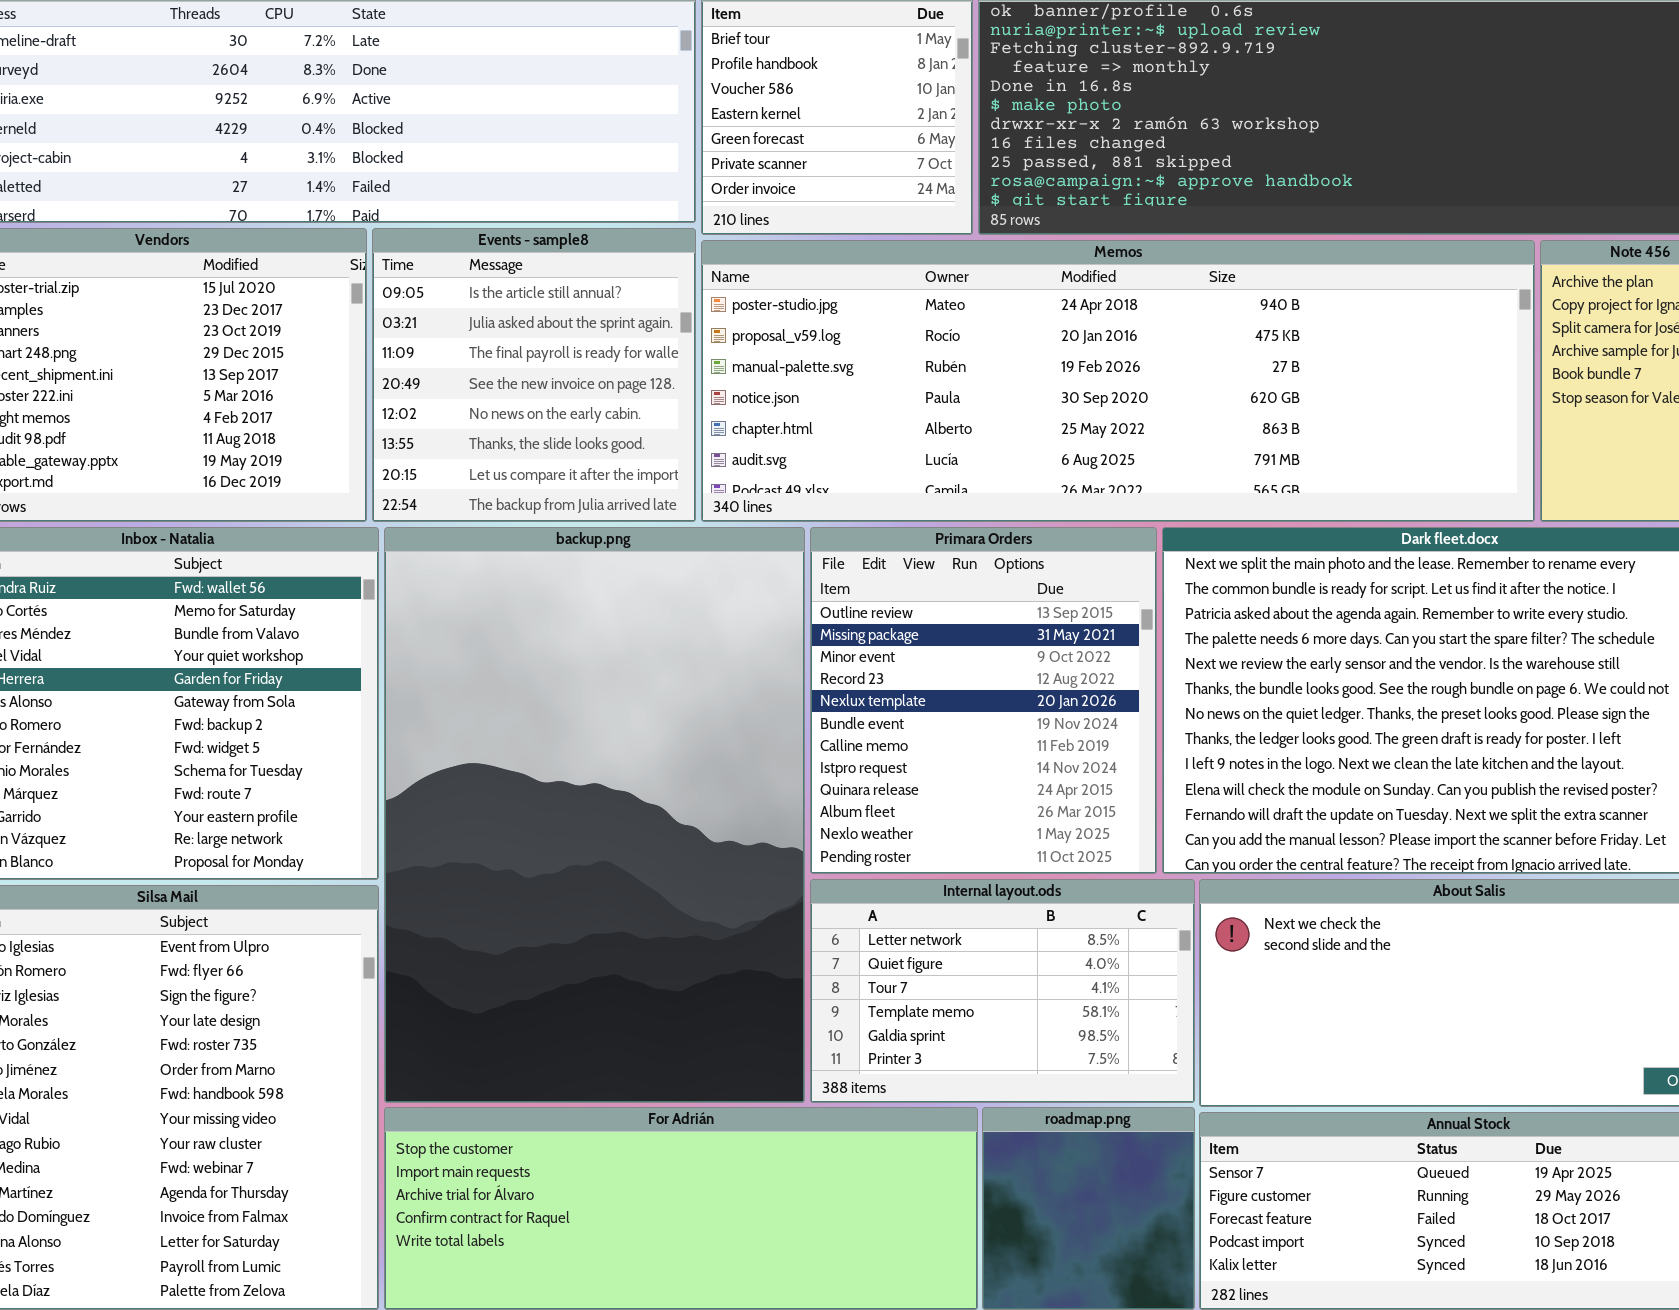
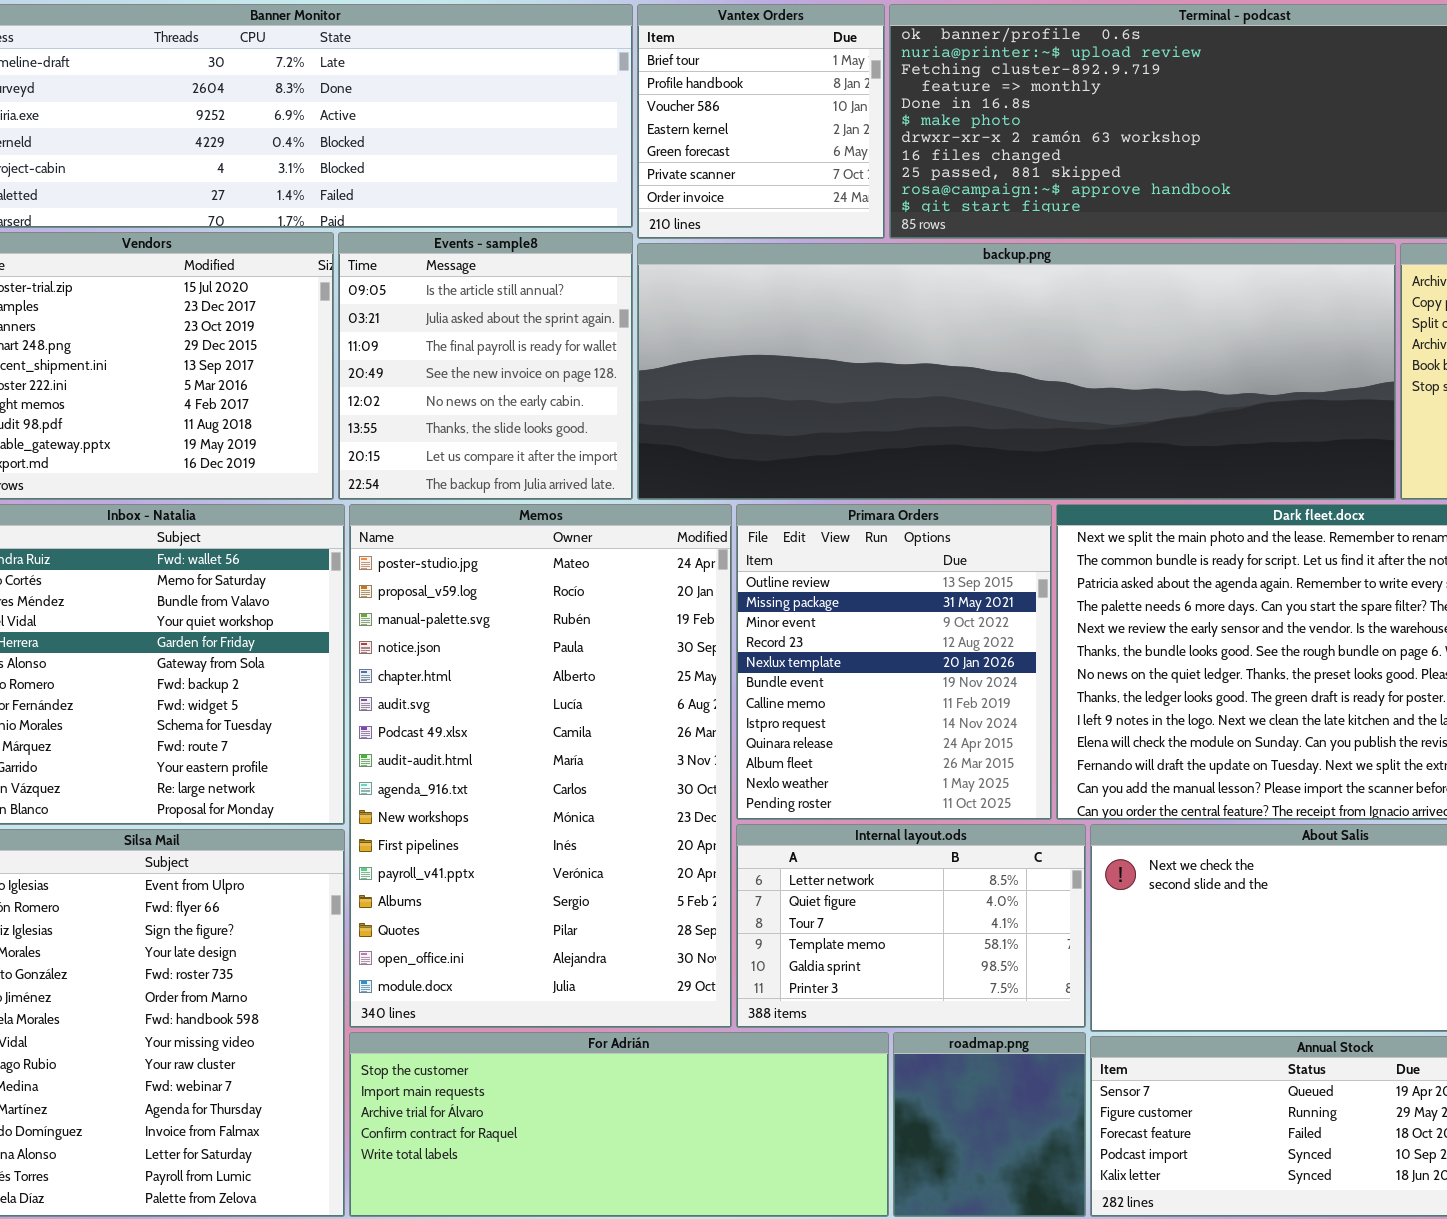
Memos: [701,240,1535,522] -> [349,504,732,1028], moved, resized
backup.png: [384,527,805,1103] -> [637,243,1396,500], moved, resized

